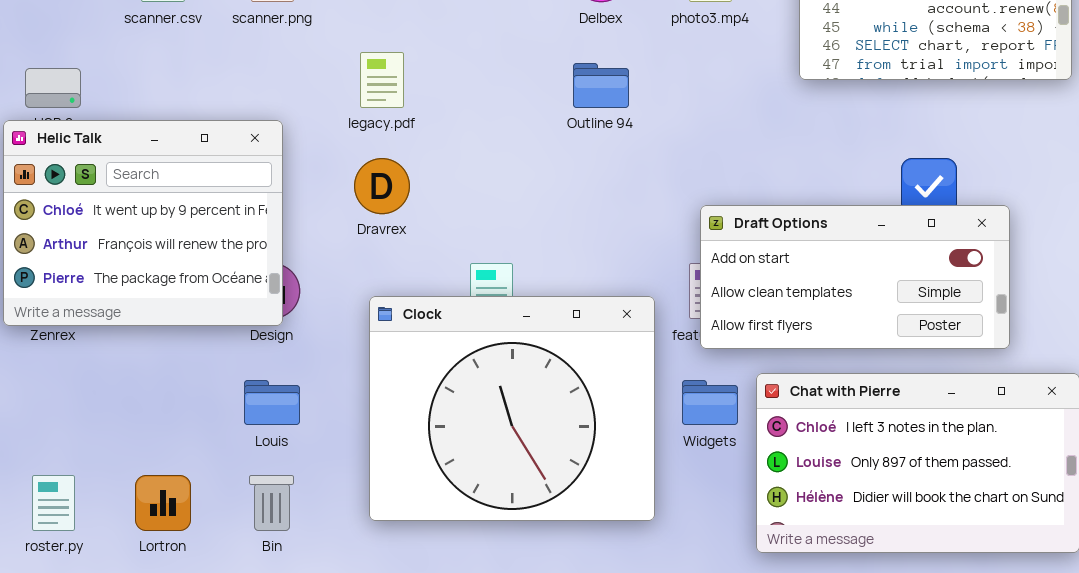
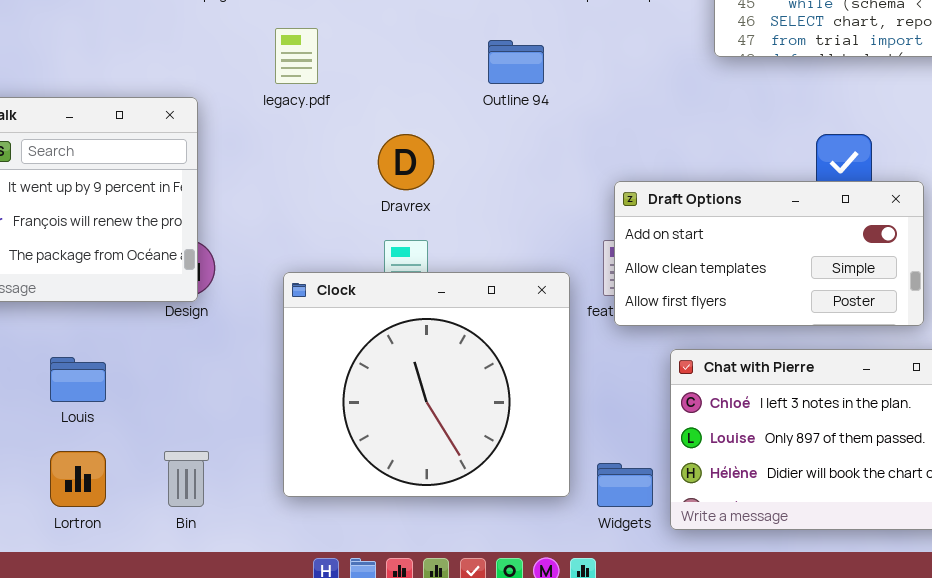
Dravrex: [354,158,410,214] -> [378,134,434,190], moved
Louis: [244,380,300,425] -> [50,357,106,402], moved
Widgets: [682,380,738,425] -> [597,463,653,507], moved

